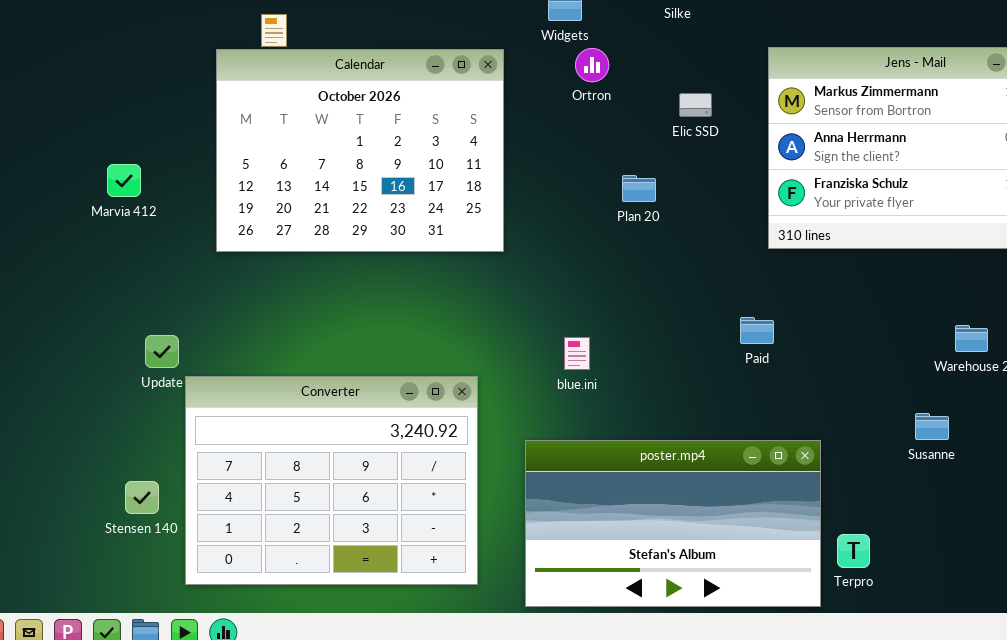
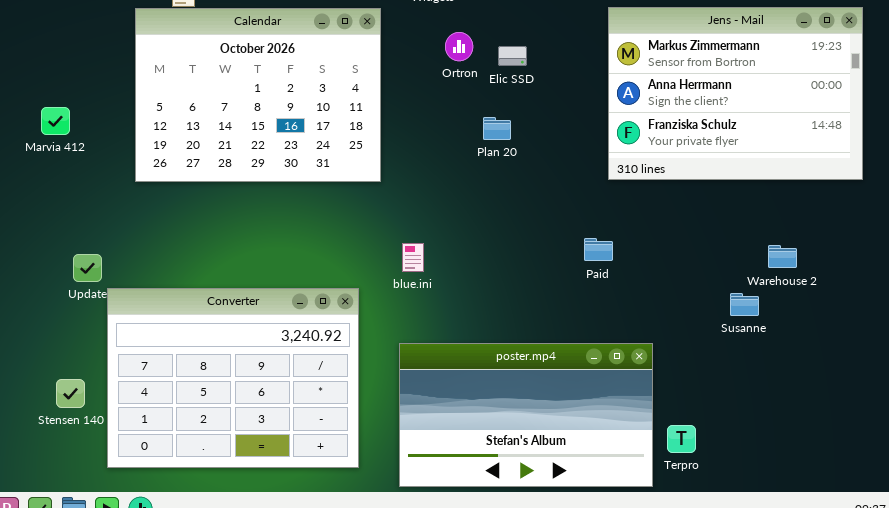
Ortron: [575,48,609,82] -> [445,32,473,61], moved
Elic SSD: [679,93,712,117] -> [498,46,527,66], moved
blue.ini: [564,337,590,370] -> [402,243,424,272], moved
Susanne: [915,413,949,440] -> [730,293,759,316], moved

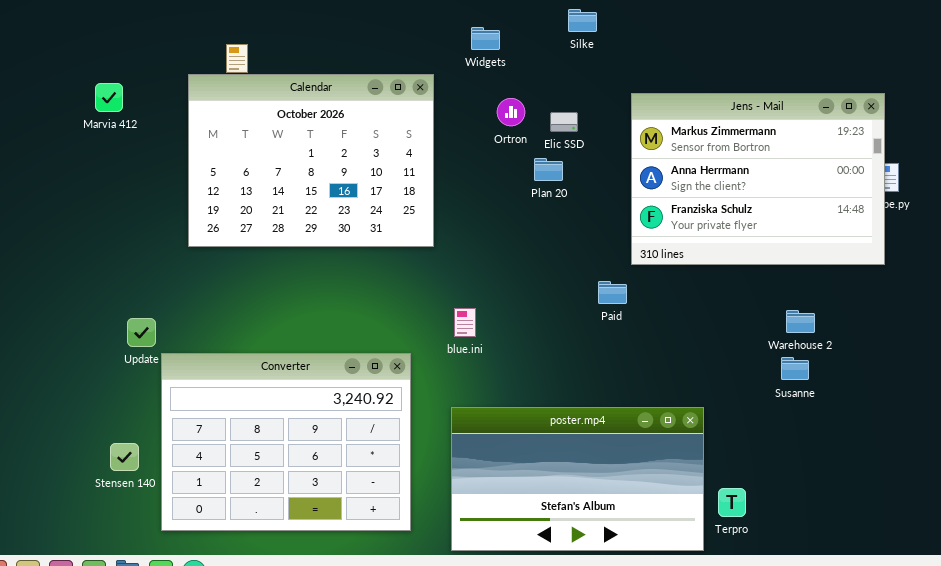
Jens - Mail: [608,7,863,180] -> [631,93,885,265], moved
Marvia 412: [41,107,70,135] -> [95,83,123,112], moved
Plan 20: [483,117,511,140] -> [534,158,563,181], moved
Paid: [584,238,613,261] -> [598,281,627,304], moved
Warehouse 2: [768,245,797,268] -> [786,310,815,333], moved

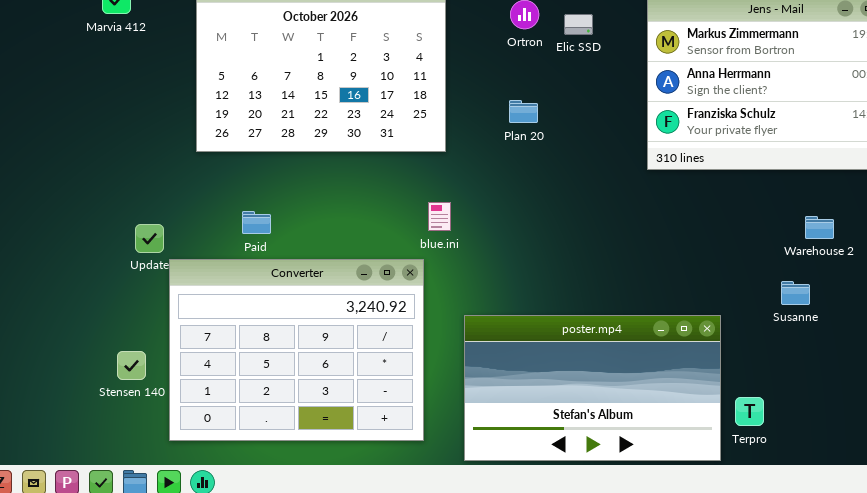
Plan 20: [534,158,563,181] -> [509,100,538,123], moved
Paid: [598,281,627,304] -> [242,211,271,234], moved
blue.ini: [454,308,476,337] -> [428,202,451,231], moved
Susanne: [781,357,809,380] -> [781,281,810,305], moved

